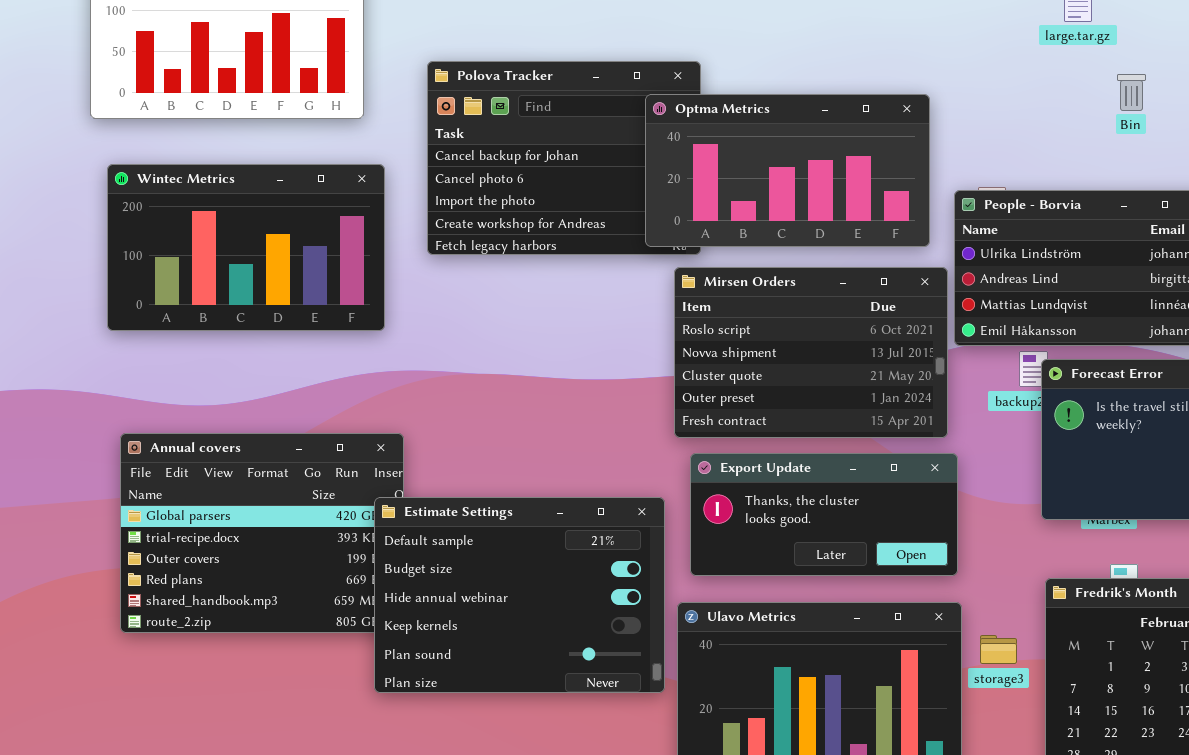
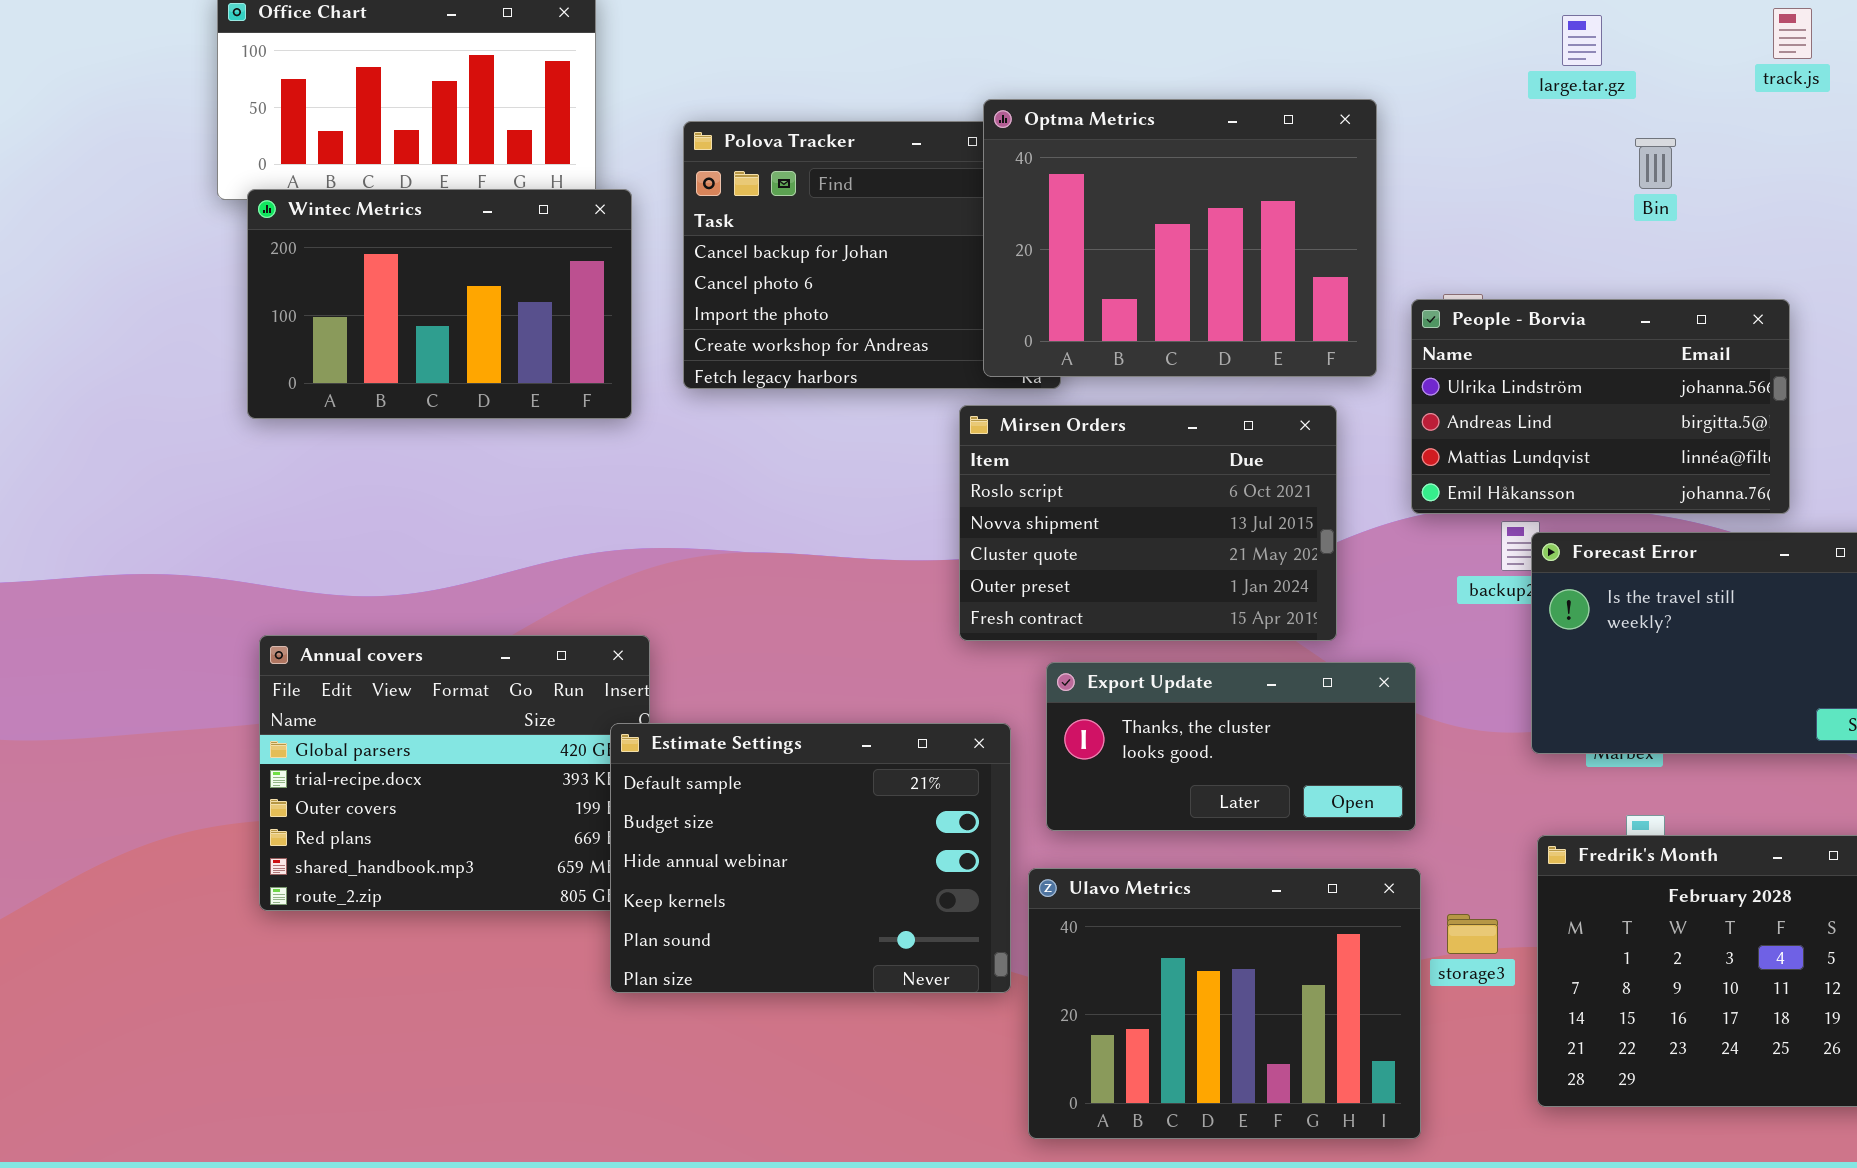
Optma Metrics: [645,94,930,247] -> [983,99,1377,377], resized
Wintec Metrics: [107,164,385,331] -> [247,189,632,419], moved
Mirsen Orders: [674,267,948,438] -> [959,405,1337,641], moved

